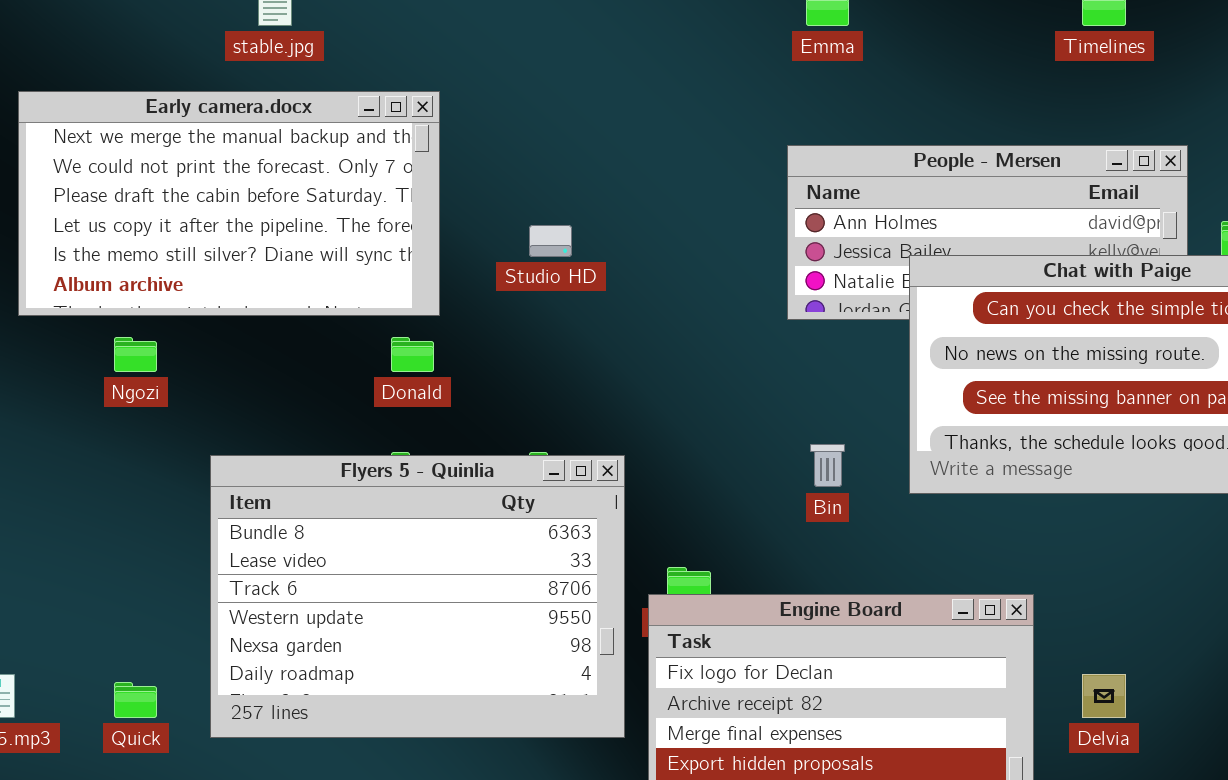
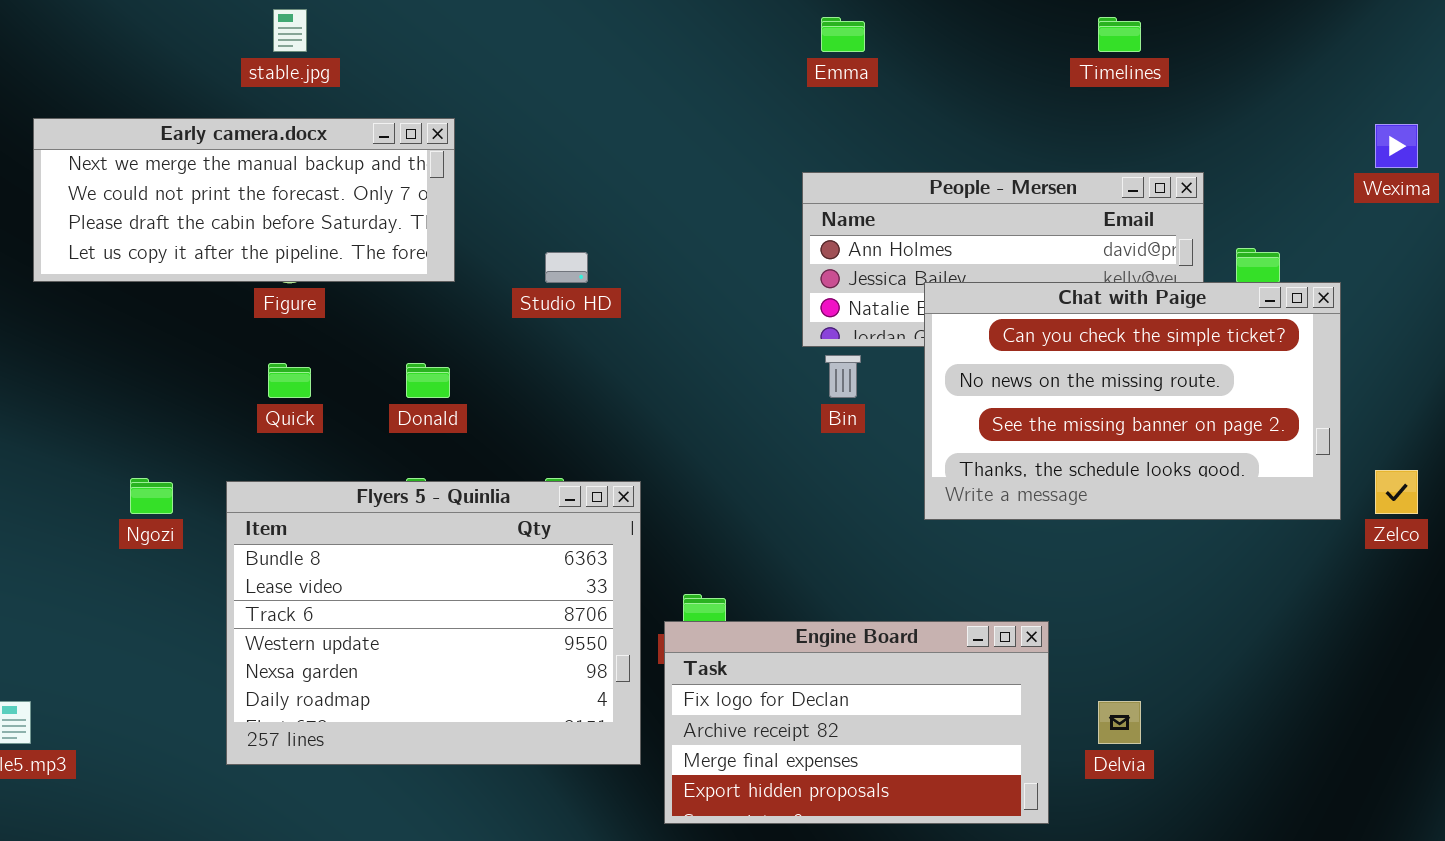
Early camera.docx: [18,91,440,316] -> [33,118,455,282], resized
Ngozi: [114,337,157,372] -> [130,478,173,514], moved
Bin: [810,444,845,487] -> [825,355,861,398], moved
Quick: [114,682,157,718] -> [268,363,311,398], moved

